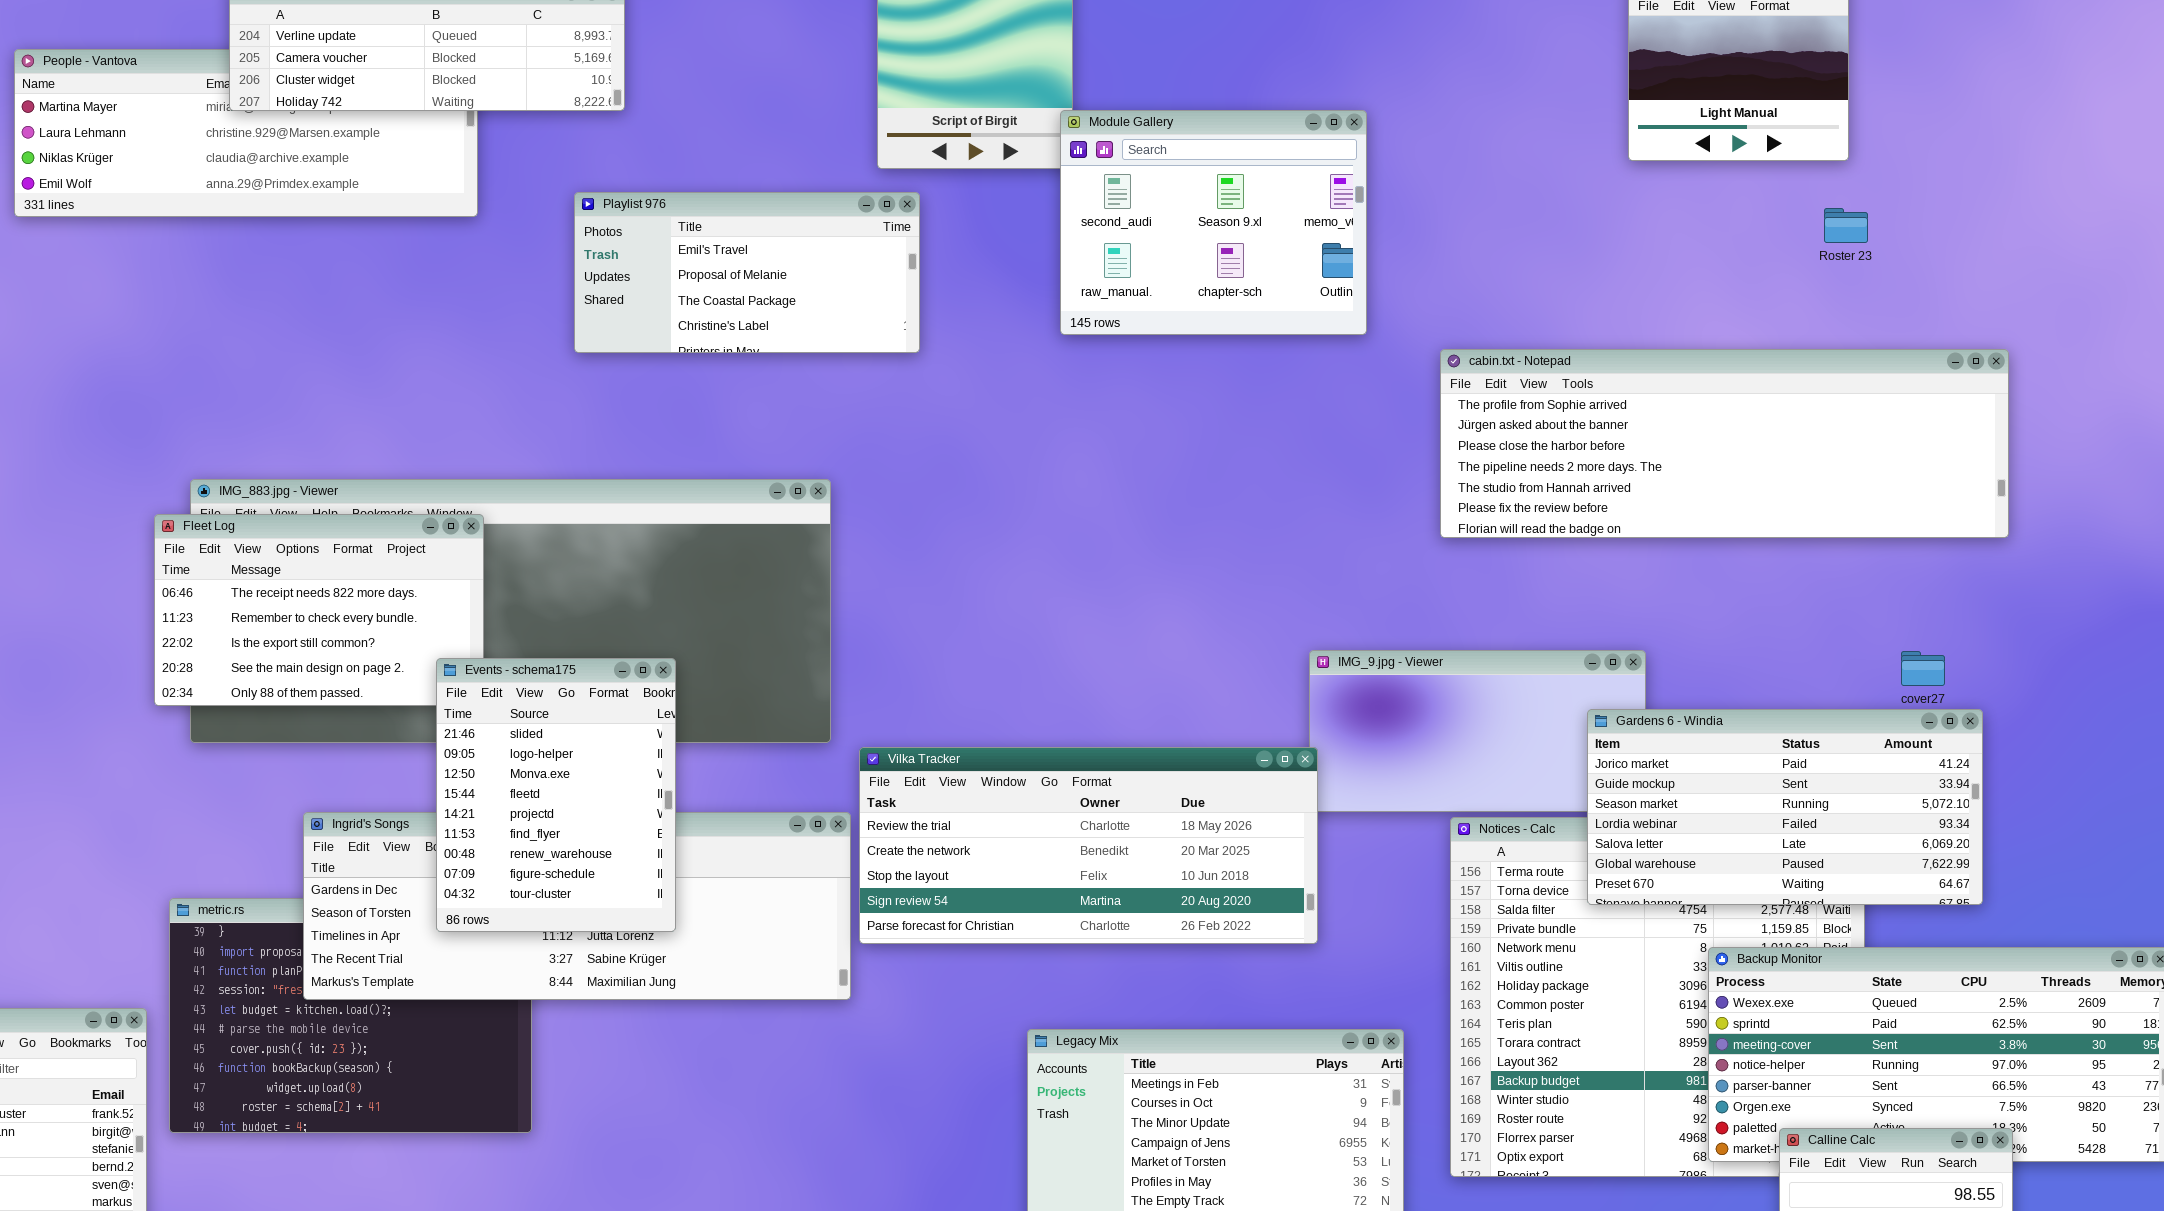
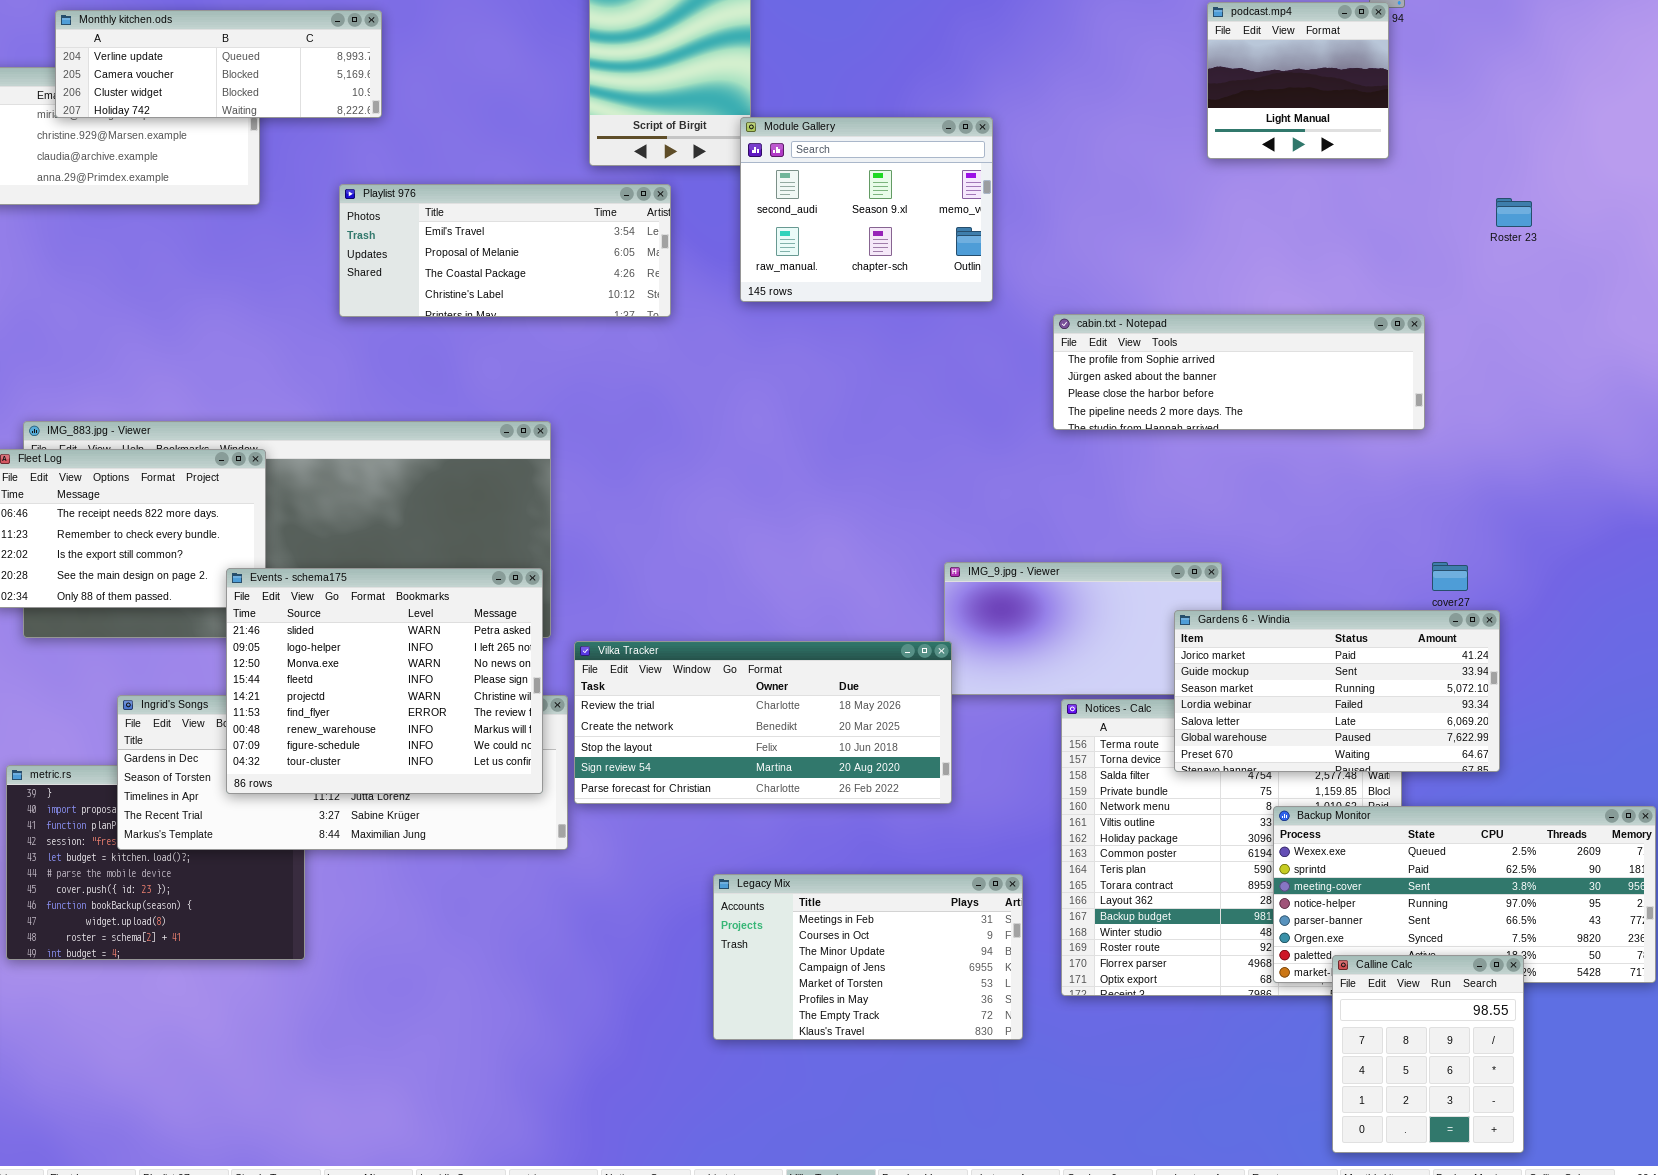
Playlist 976: [574,192,920,353] -> [339,184,671,317], resized
Roster 23: [1824,208,1868,243] -> [1496,198,1532,227], moved
cabin.txt - Notepad: [1440,349,2009,538] -> [1053,314,1425,430], resized
Events - schema175: [436,658,676,932] -> [226,568,543,794], resized

